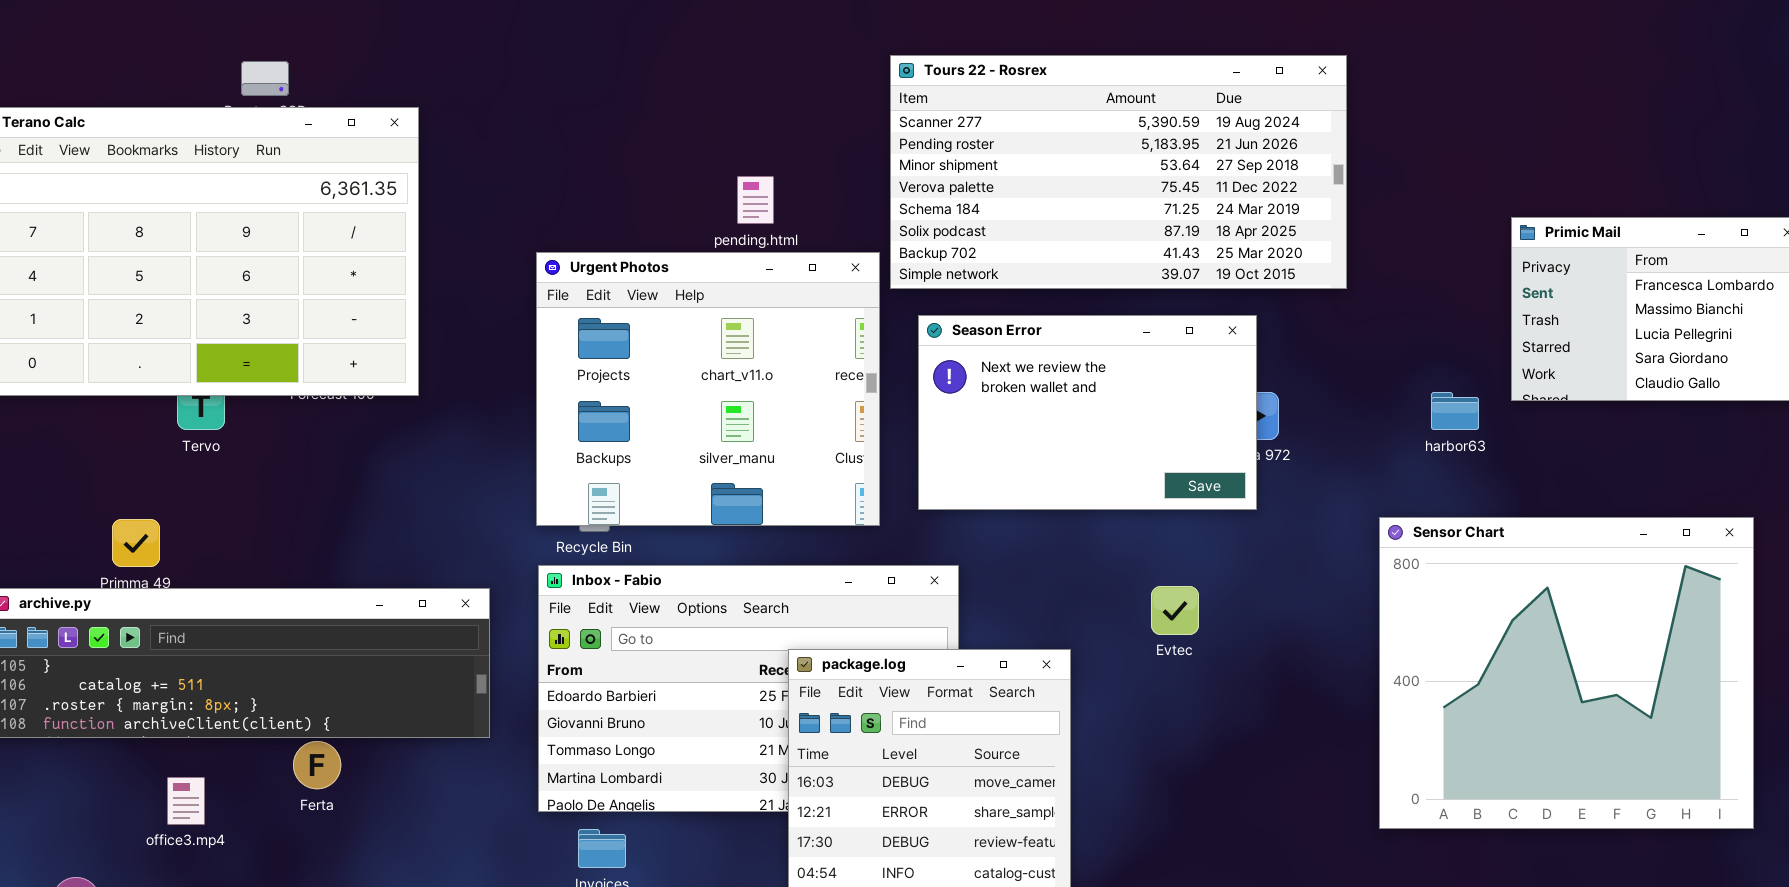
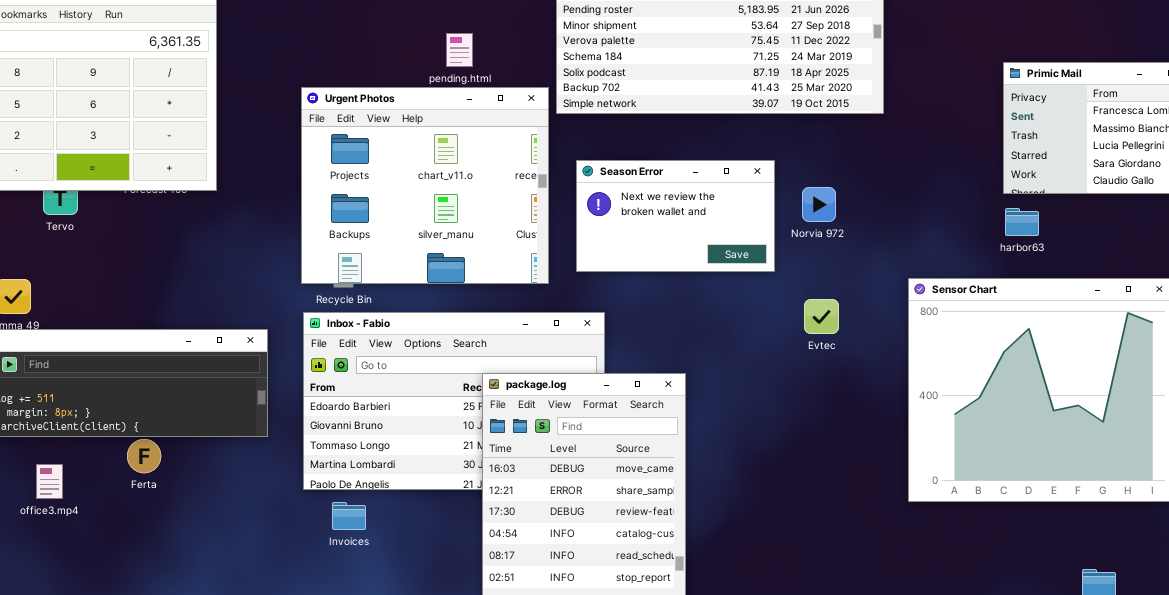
Season Error: [918,315,1257,510] -> [576,160,775,272], resized
harbor63: [1431,392,1479,430] -> [1005,208,1039,236], moved
Evtec: [1151,586,1199,635] -> [804,299,839,334], moved

